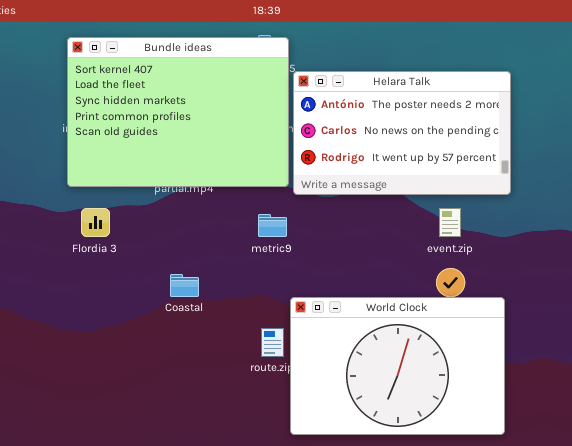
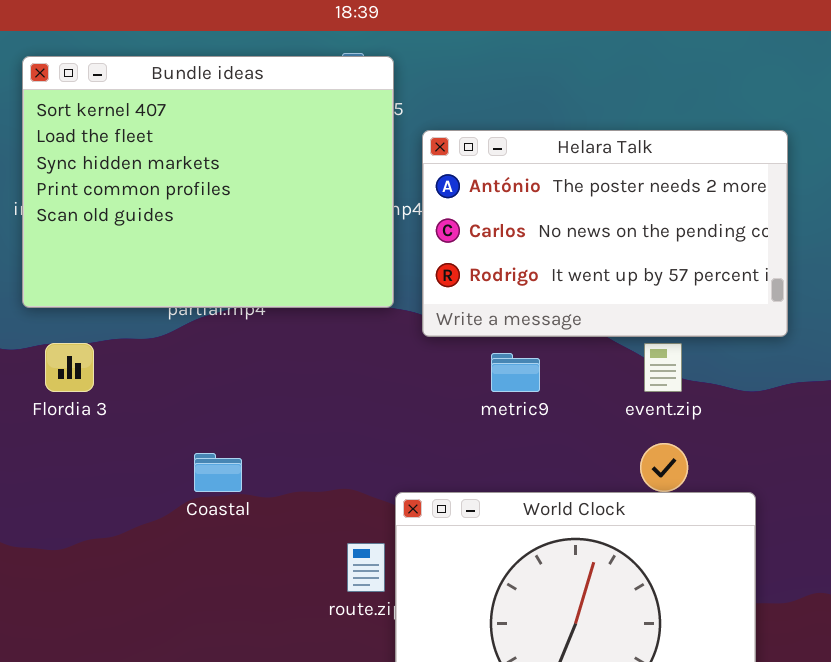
Helara Talk: [293,71,511,195] -> [422,130,788,337], moved
metric9: [258,214,287,237] -> [491,353,540,392], moved

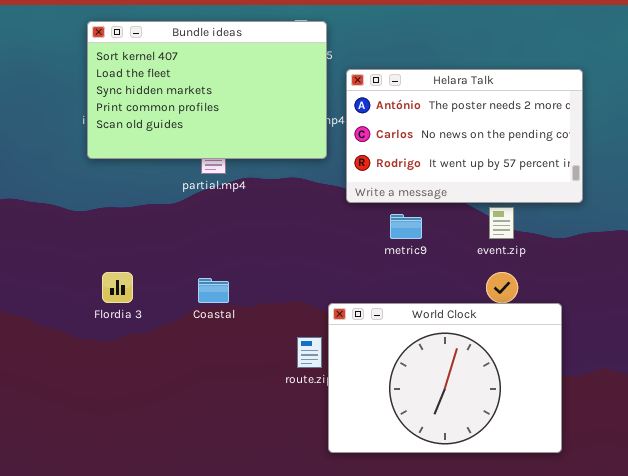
Bundle ideas: [22,56,394,308] -> [87,21,327,159], resized
Flordia 3: [45,343,94,392] -> [102,272,133,303], moved

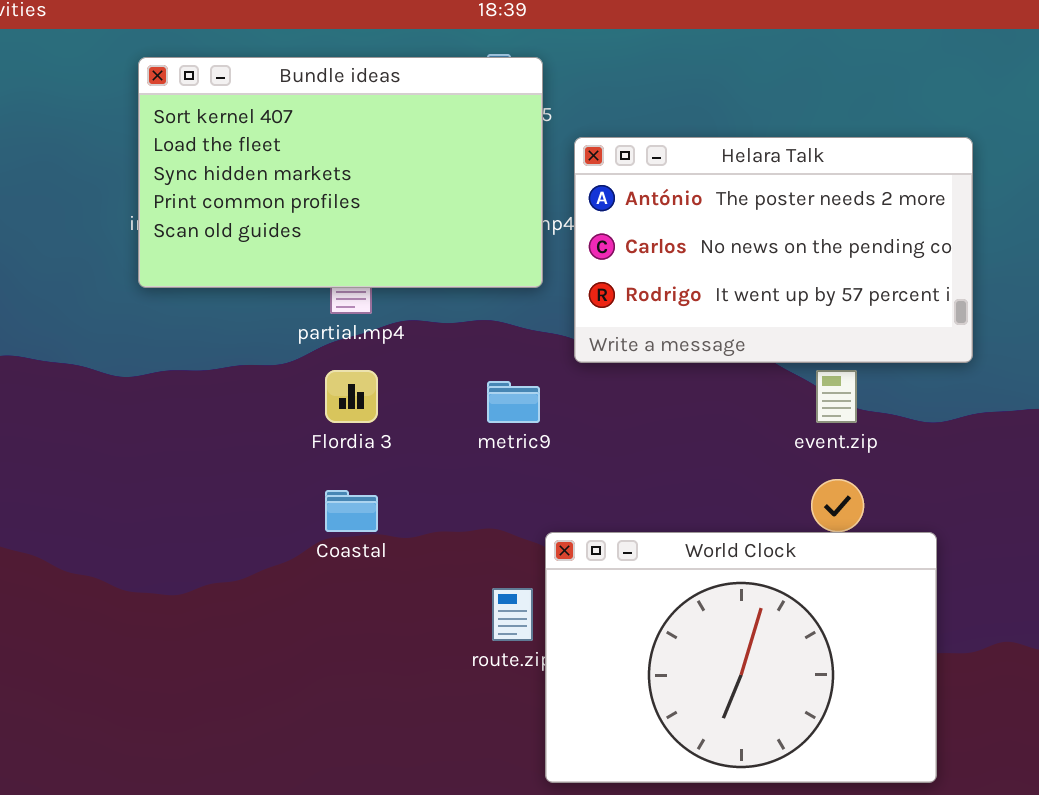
metric9: [390,214,422,239] -> [487,381,540,423], moved
Flordia 3: [102,272,133,303] -> [325,370,378,423], moved

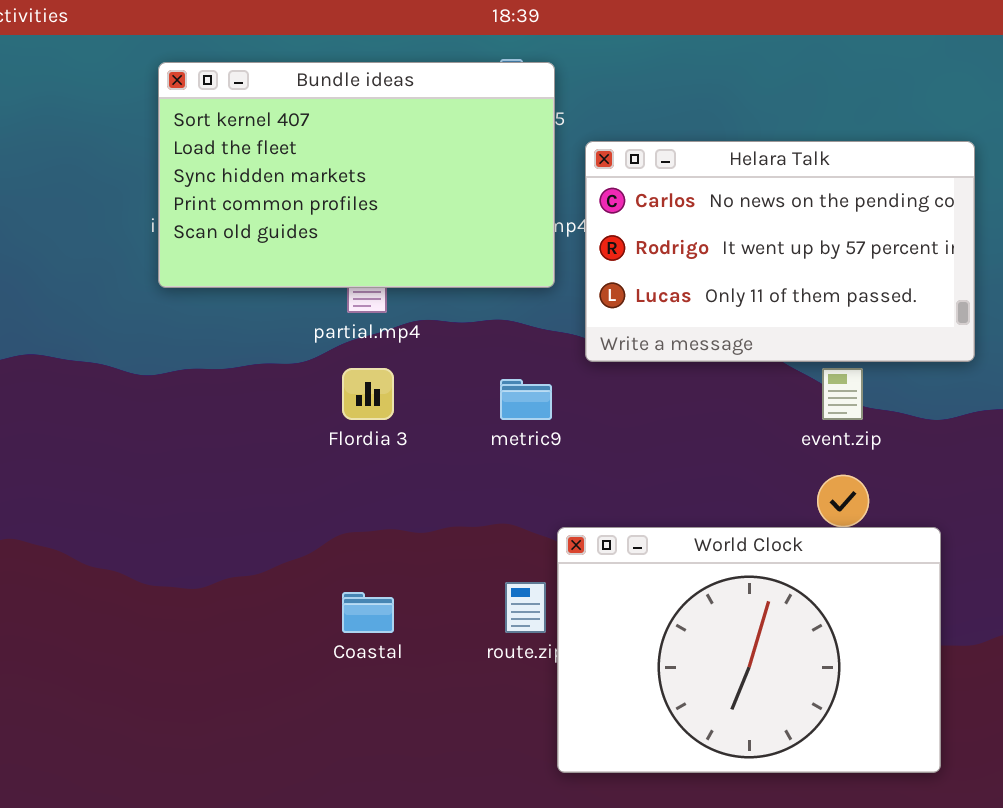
Helara Talk: [574,137,973,363] -> [585,141,975,362], scrolled down 1 row
Coastal: [325,490,378,532] -> [342,592,394,633], moved

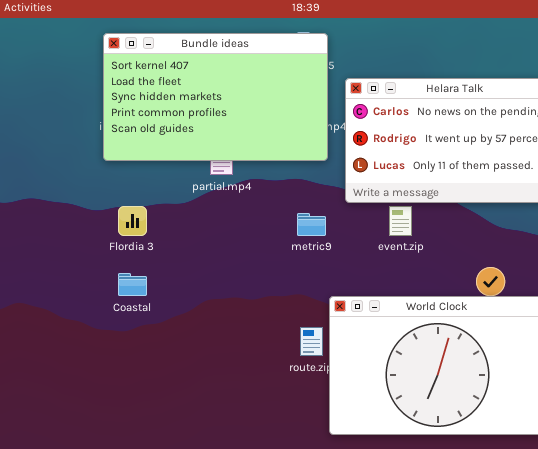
Flordia 3: [342,368,394,420] -> [118,206,147,236], moved
event.zip: [822,368,863,420] -> [389,206,412,236], moved
Coastal: [342,592,394,633] -> [118,273,147,296], moved

